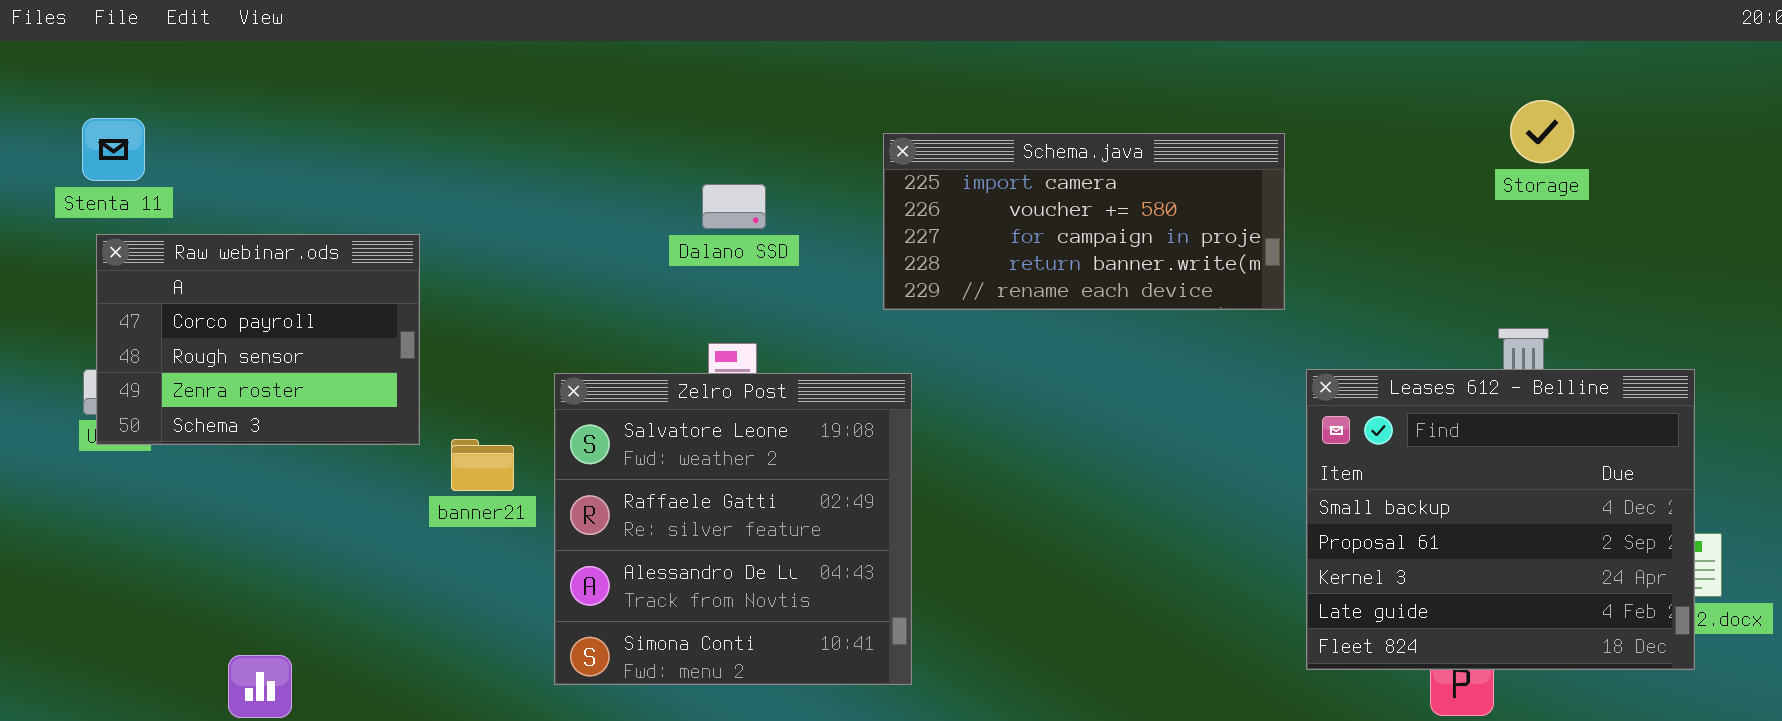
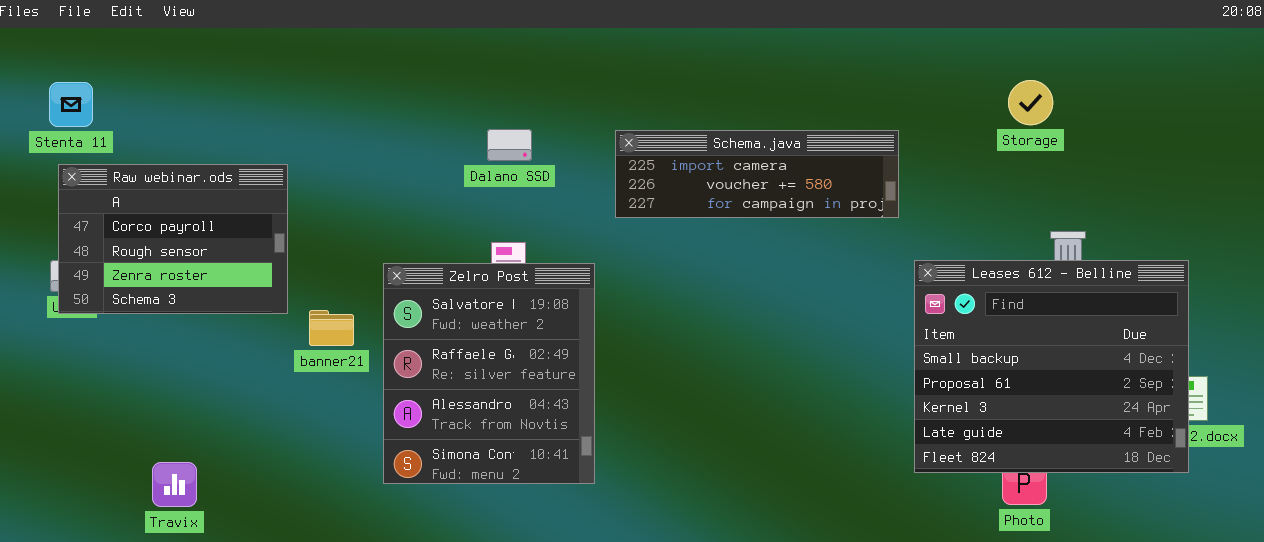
Storage: [1510,100,1574,163] -> [1008,80,1053,125], moved
Schema.java: [883,133,1285,310] -> [615,130,899,218], resized
Zelro Post: [554,373,912,685] -> [383,263,595,484], resized

